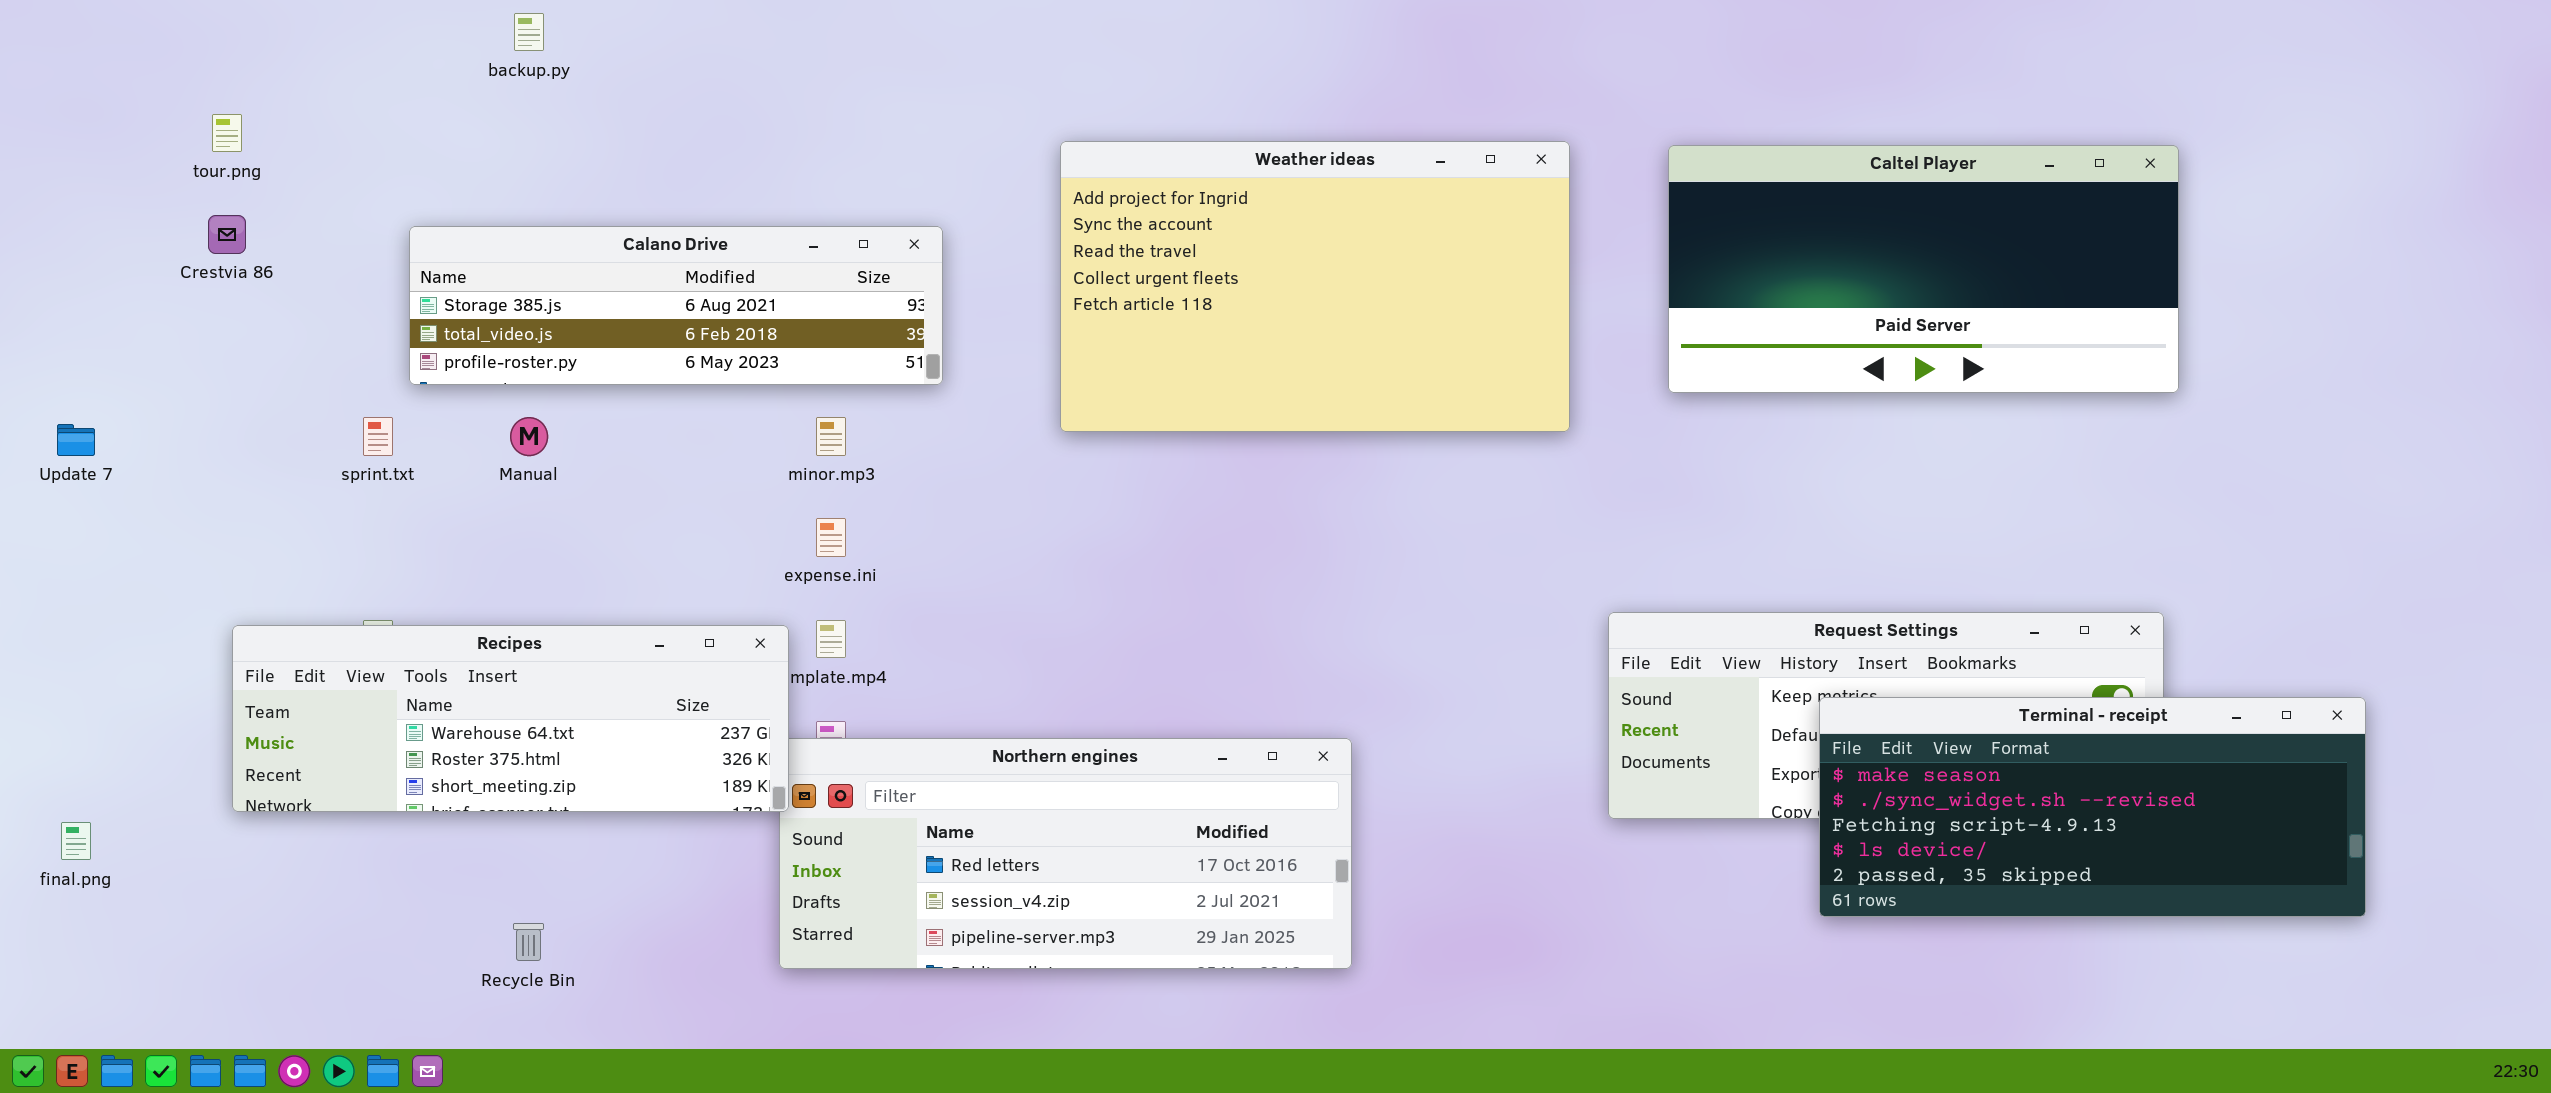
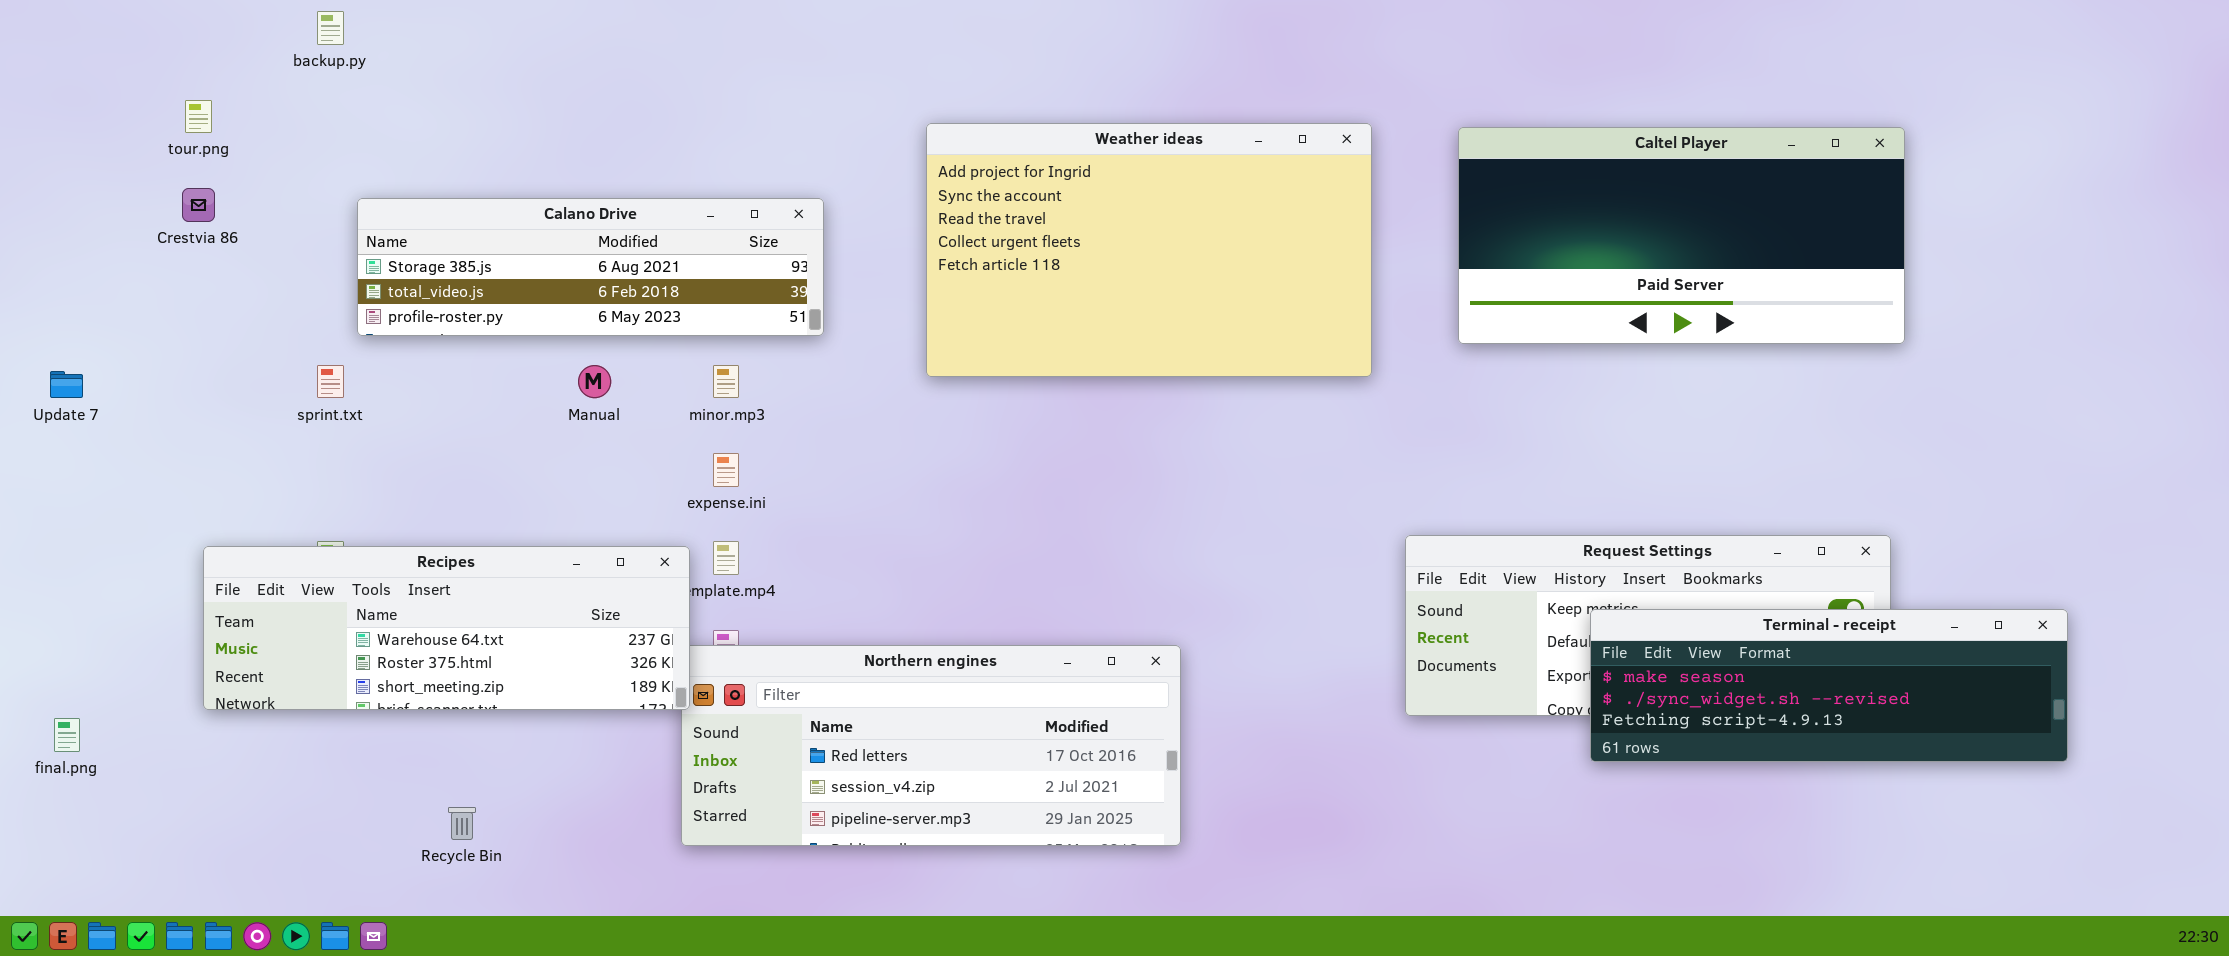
backup.py: [514,13,544,51] -> [317,11,344,45], moved
Manual: [510,417,548,456] -> [578,365,611,398], moved
Terminal - receipt: [1819,697,2366,917] -> [1590,609,2068,762], resized

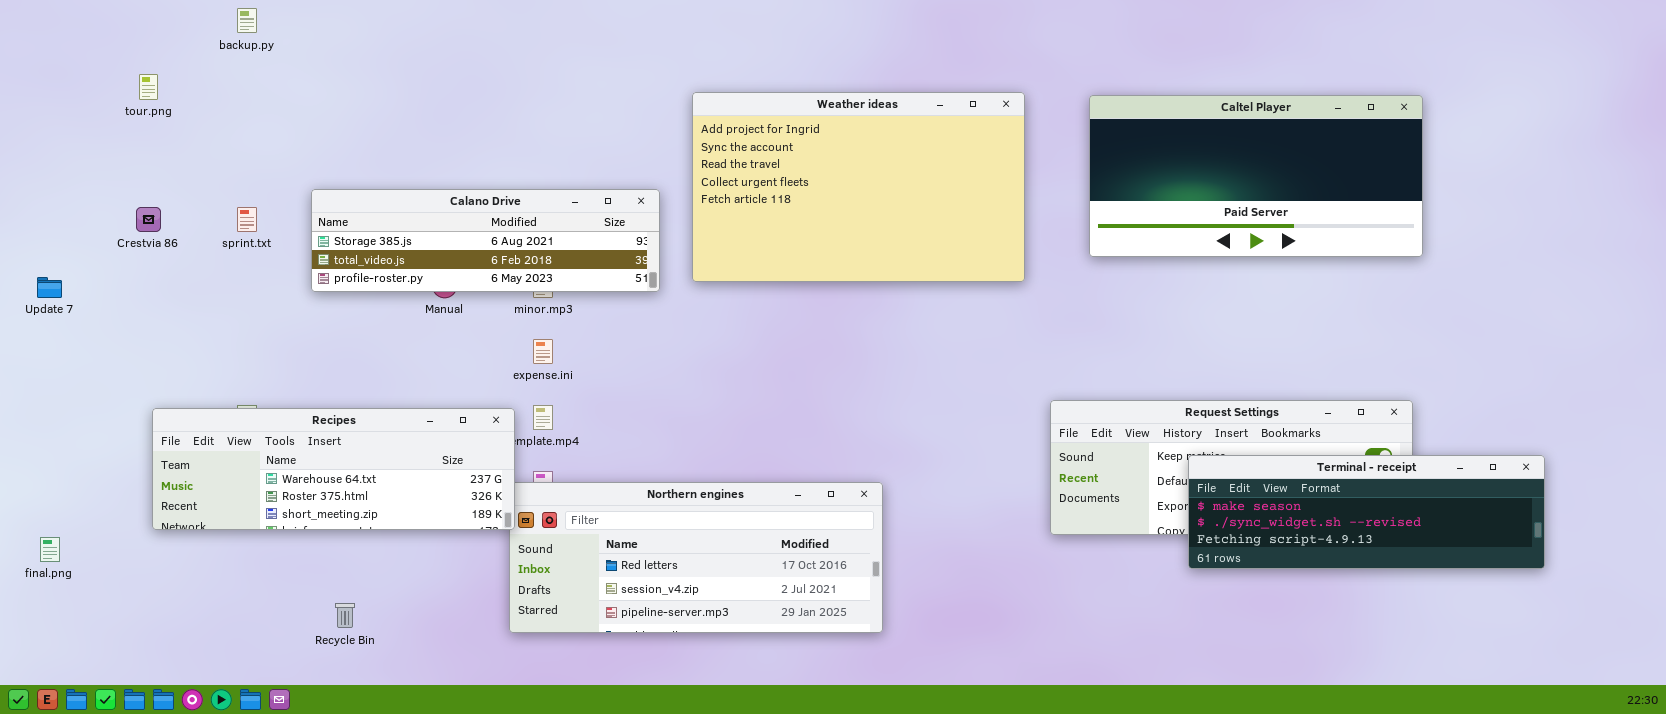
Crestvia 86: [182,188,215,222] -> [136,207,161,232], moved
Calano Drive: [357,198,824,336] -> [311,189,660,292], moved
sprint.txt: [317,365,344,398] -> [237,207,257,232], moved

